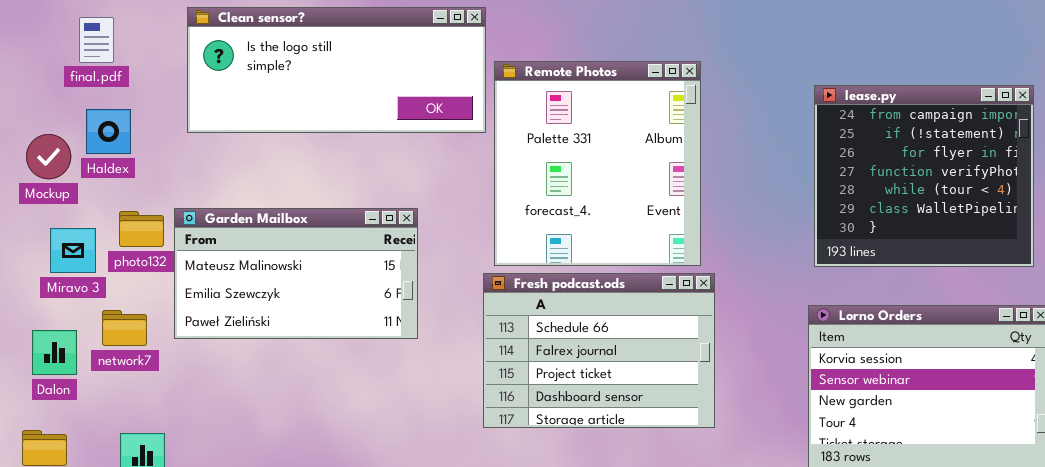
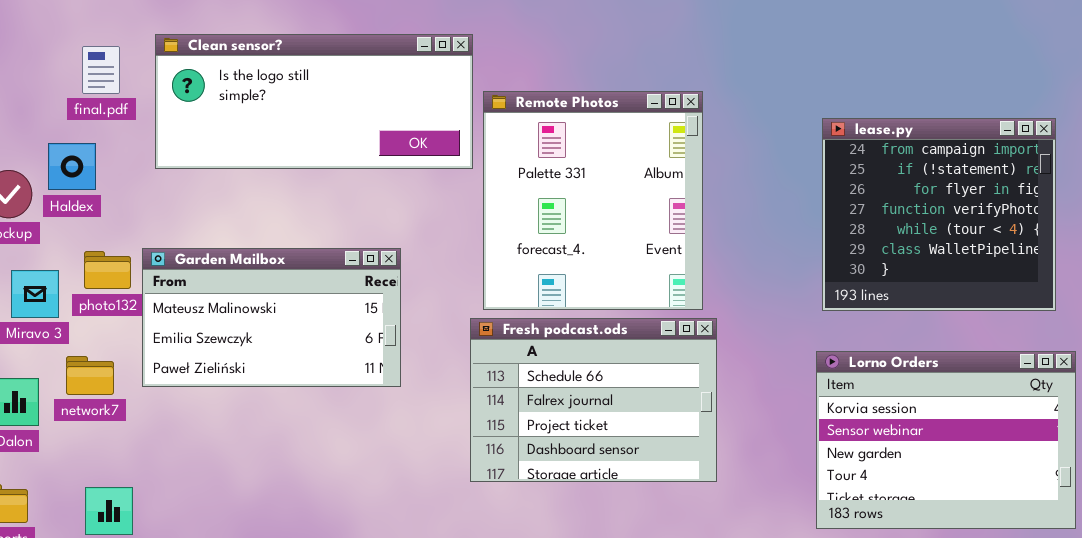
final.pdf: [79,17,114,63] -> [82,46,120,94], moved

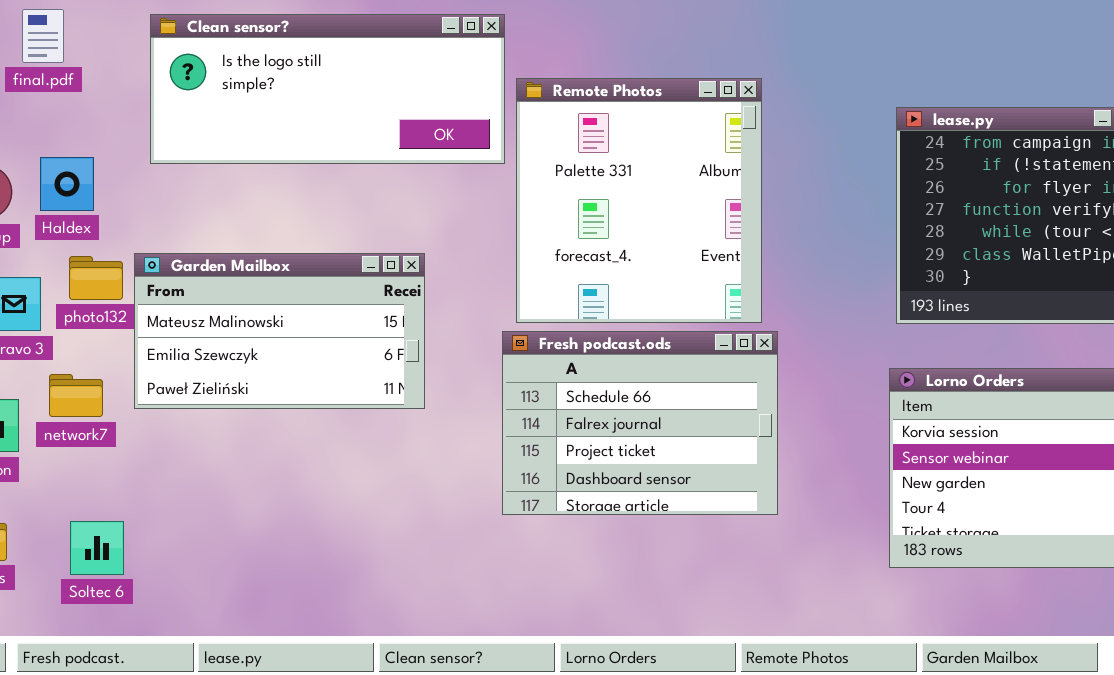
final.pdf: [82,46,120,94] -> [22,9,64,63], moved
Haldex: [48,143,96,190] -> [40,157,94,211], moved

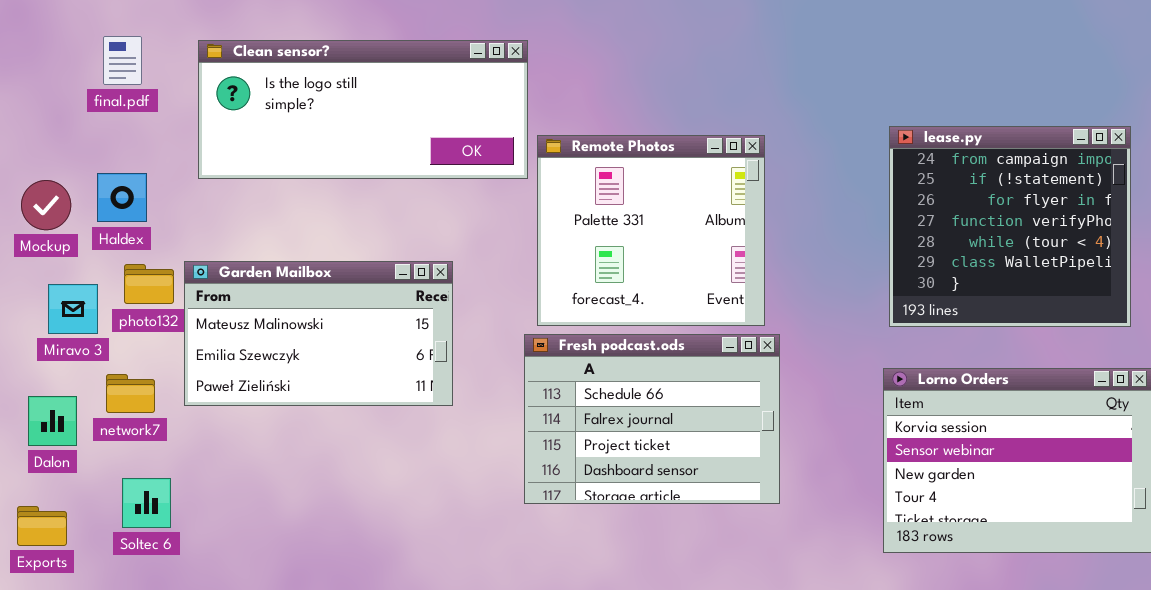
final.pdf: [22,9,64,63] -> [103,36,142,85], moved
Remote Photos: [516,78,762,323] -> [537,135,765,326], resized
Soltec 6: [70,521,124,575] -> [122,478,171,528], moved

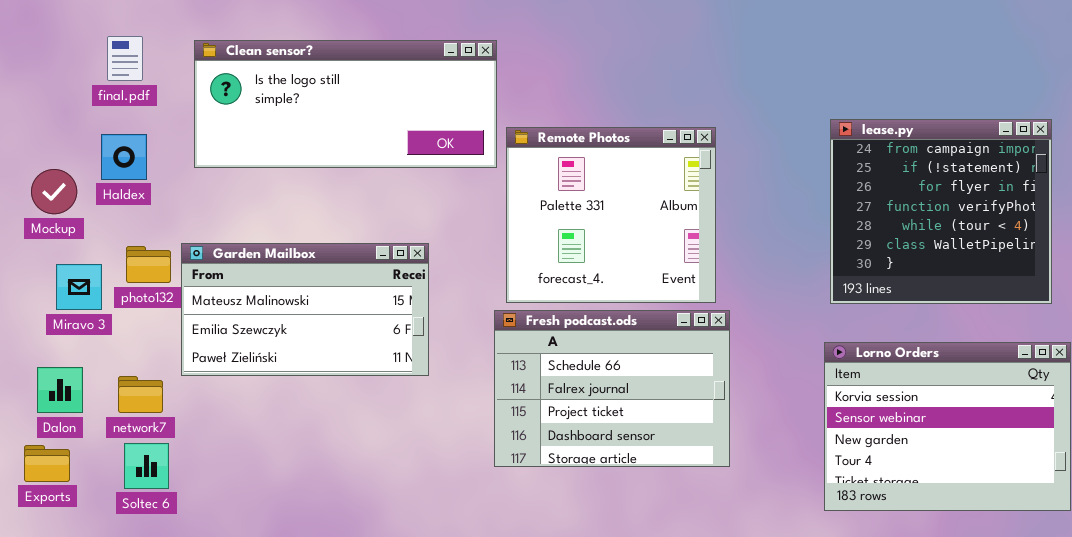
Haldex: [97,173,147,222] -> [101,134,147,180], moved
network7: [106,374,155,413] -> [118,376,163,413], moved
Exports: [17,506,67,546] -> [24,445,70,482], moved

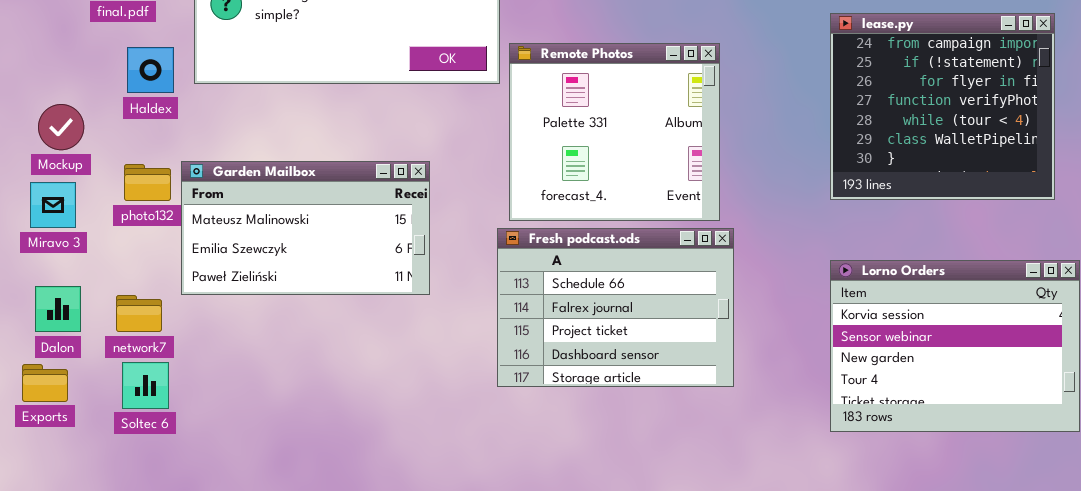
lease.py: [830,119,1052,304] -> [830,13,1055,200], moved
Haldex: [101,134,147,180] -> [127,47,174,93], moved
Mockup: [31,169,77,214] -> [38,104,84,150], moved
Miravo 3: [56,264,102,310] -> [30,182,76,228], moved

